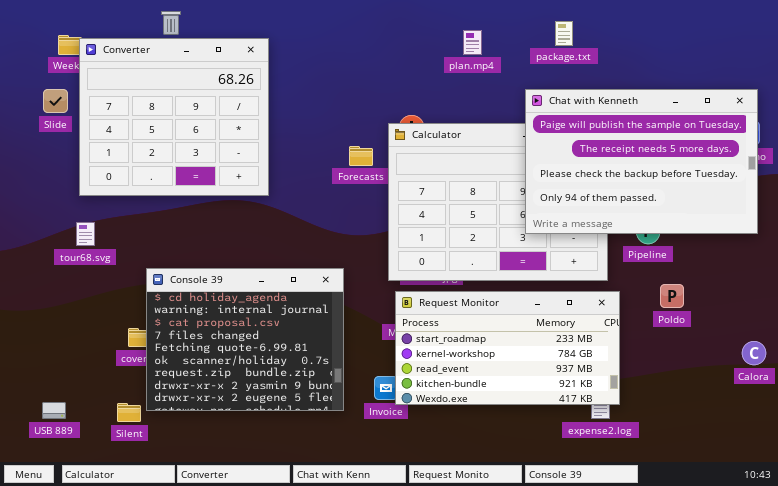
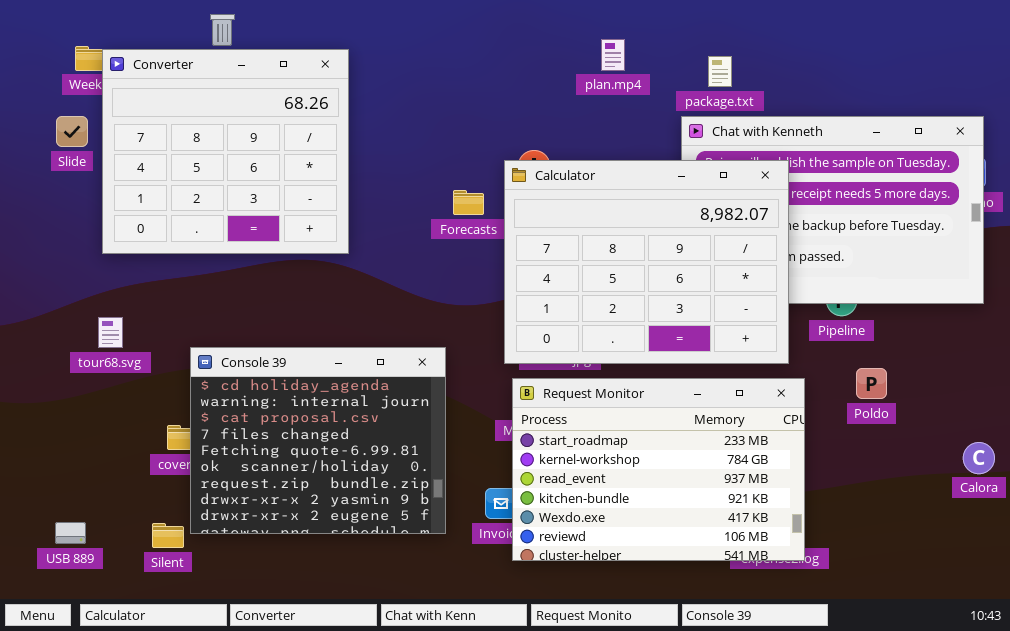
package.txt: [555,21,573,46] -> [708,56,732,87], moved
Calculator: [388,123,608,281] -> [504,160,789,364], raised
tour68.svg: [76,222,95,246] -> [98,317,123,348], moved
Request Monitor: [395,291,620,405] -> [512,378,805,561], resized

